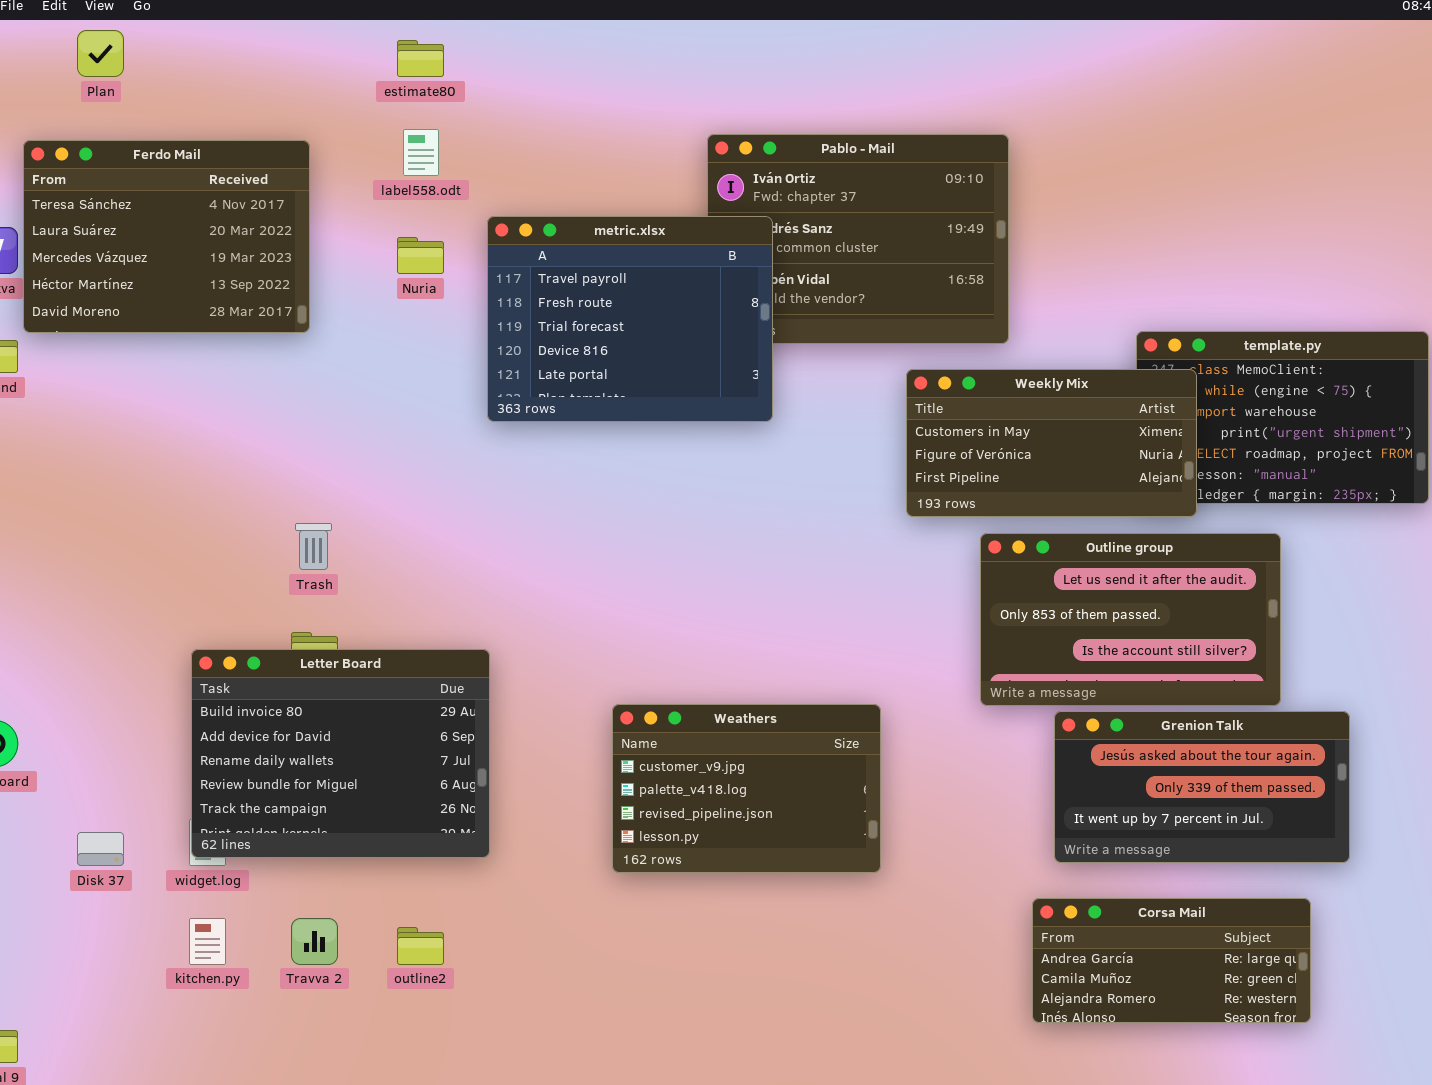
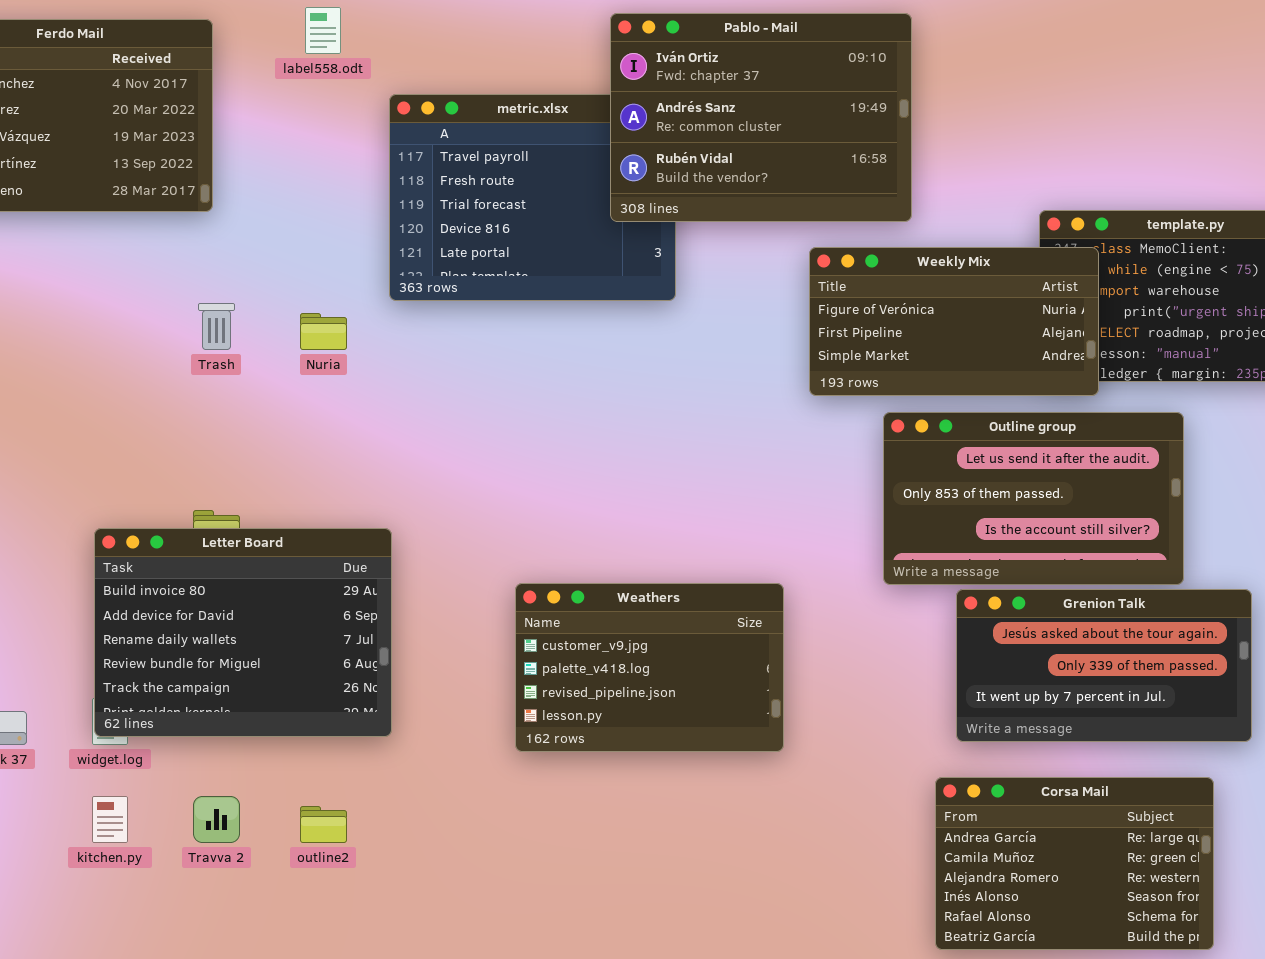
Pablo - Mail: [707,134,1009,344] -> [610,13,912,222], raised
Nuria: [397,237,444,274] -> [300,313,347,350], moved
Weekly Mix: [906,369,1197,517] -> [809,247,1099,396], scrolled down 1 row
Trash: [295,523,332,570] -> [198,303,235,350], moved
Corsa Mail: [1032,898,1311,1023] -> [935,777,1214,950], resized

